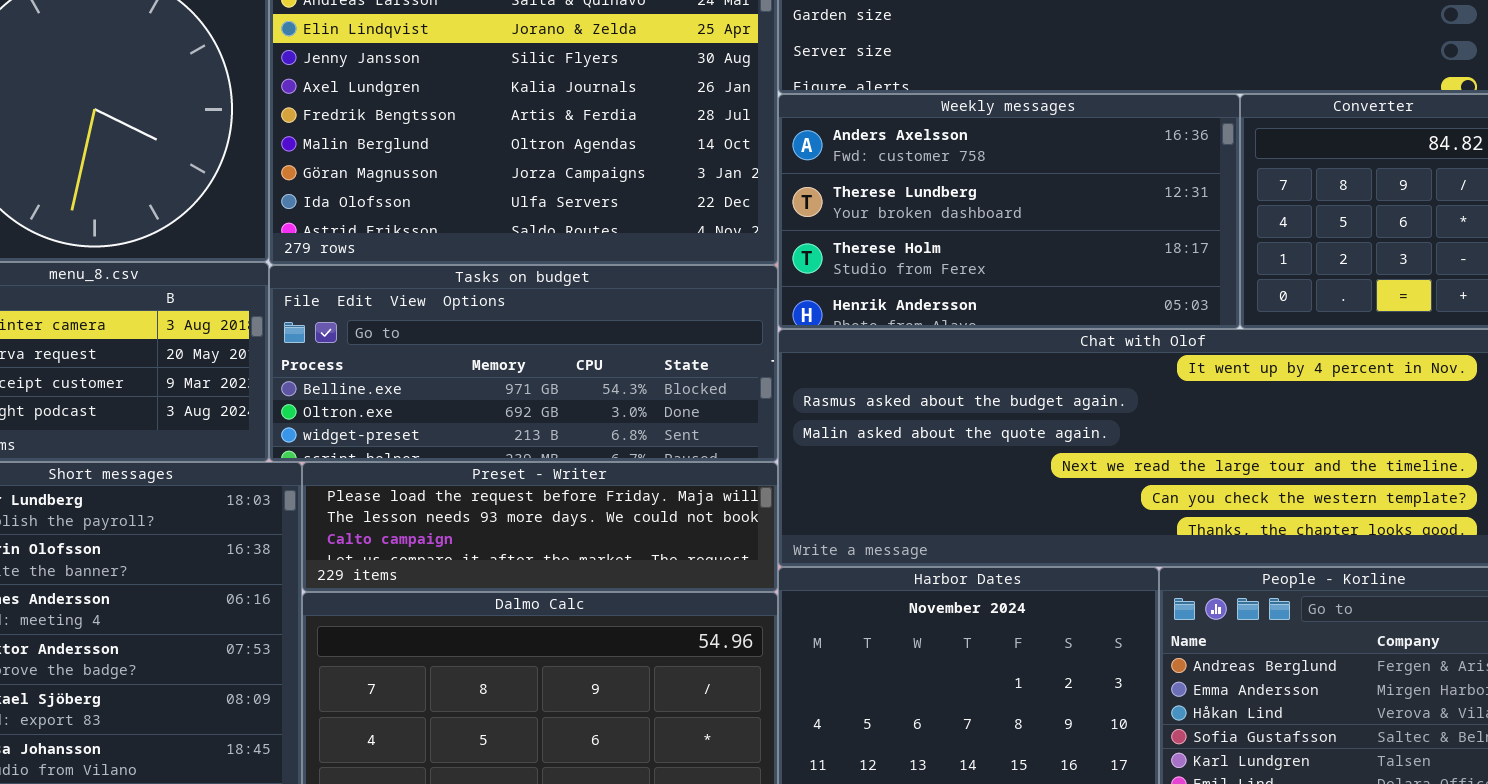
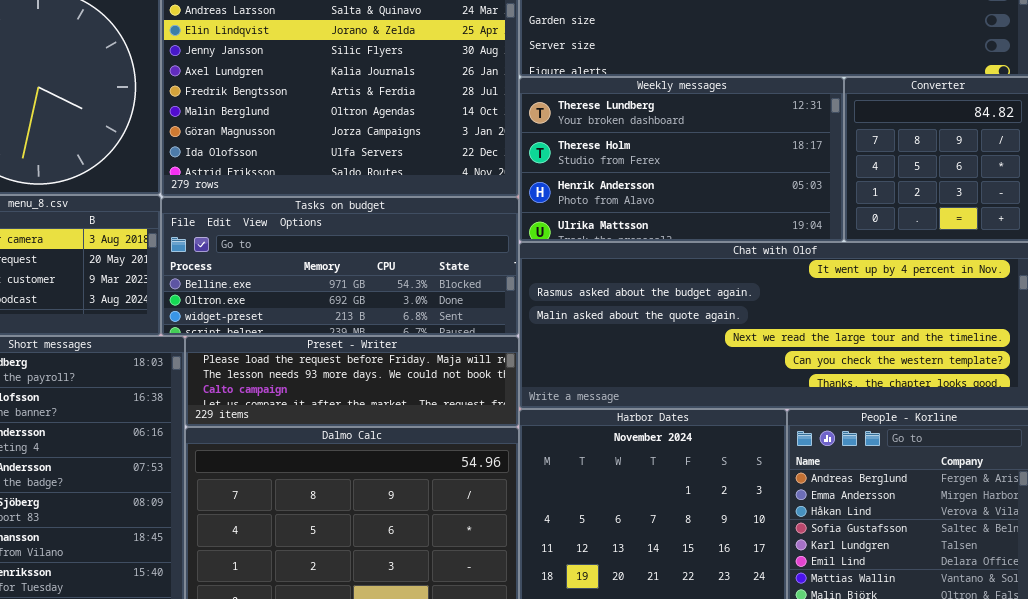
Weekly messages: [778,94,1240,329] -> [519,77,844,242], scrolled down 1 row

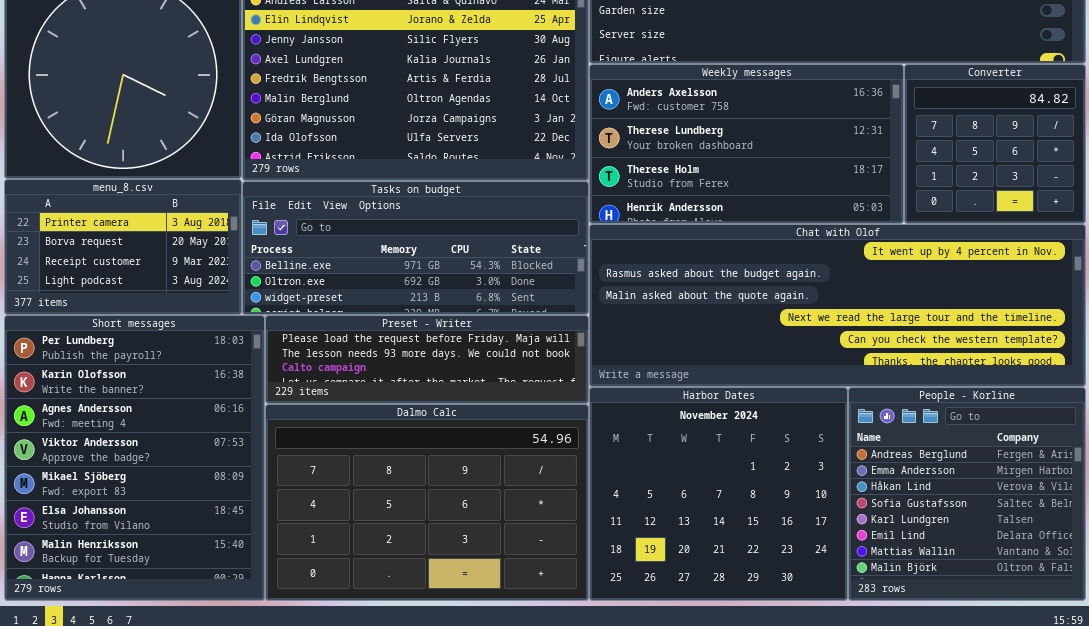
Weekly messages: [519,77,844,242] -> [589,64,904,224], scrolled up 1 row

